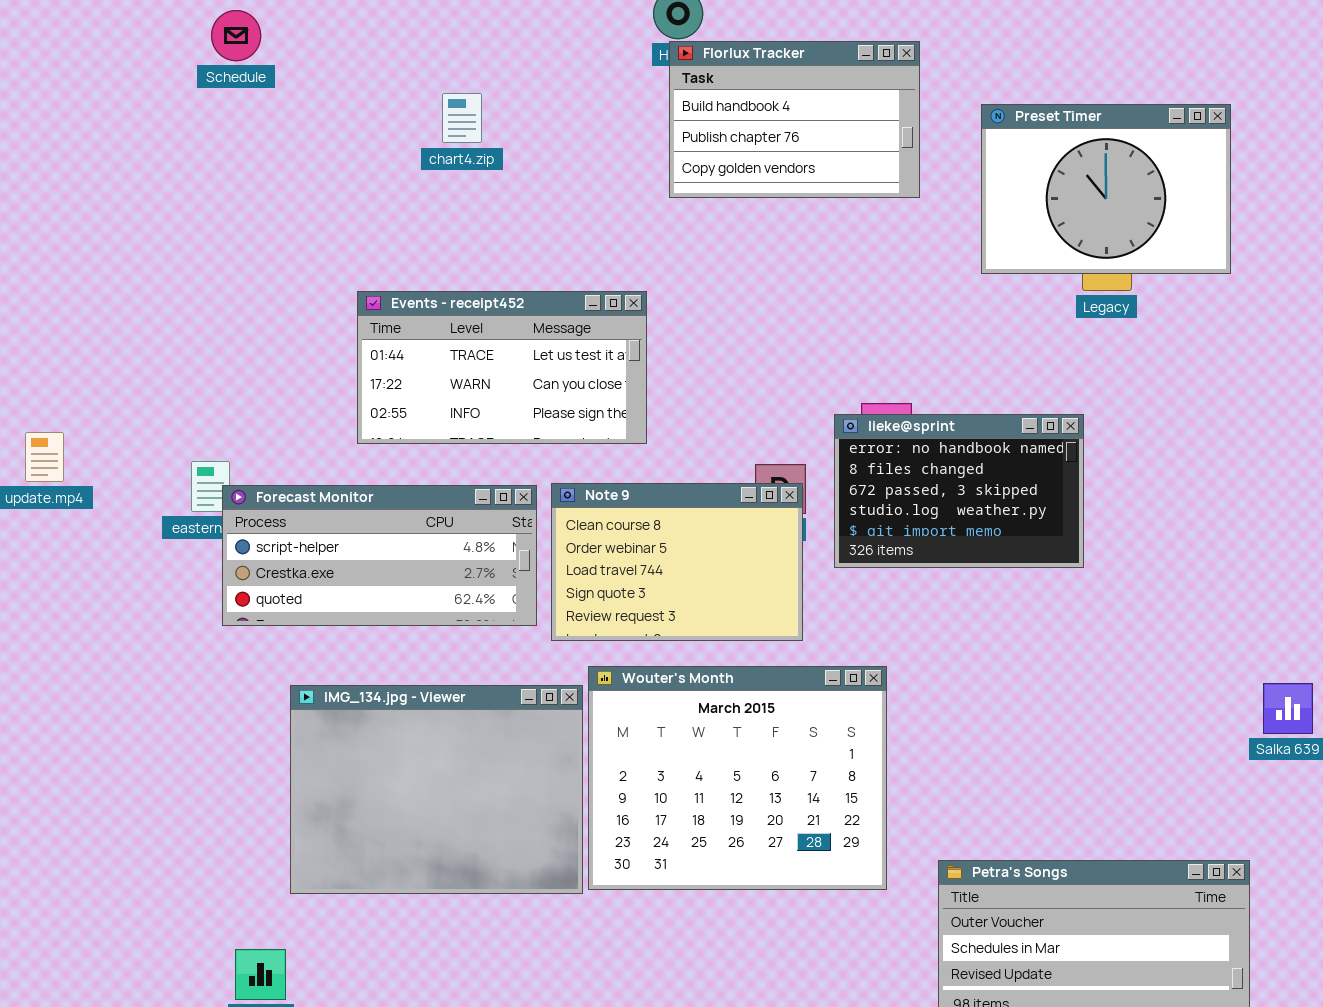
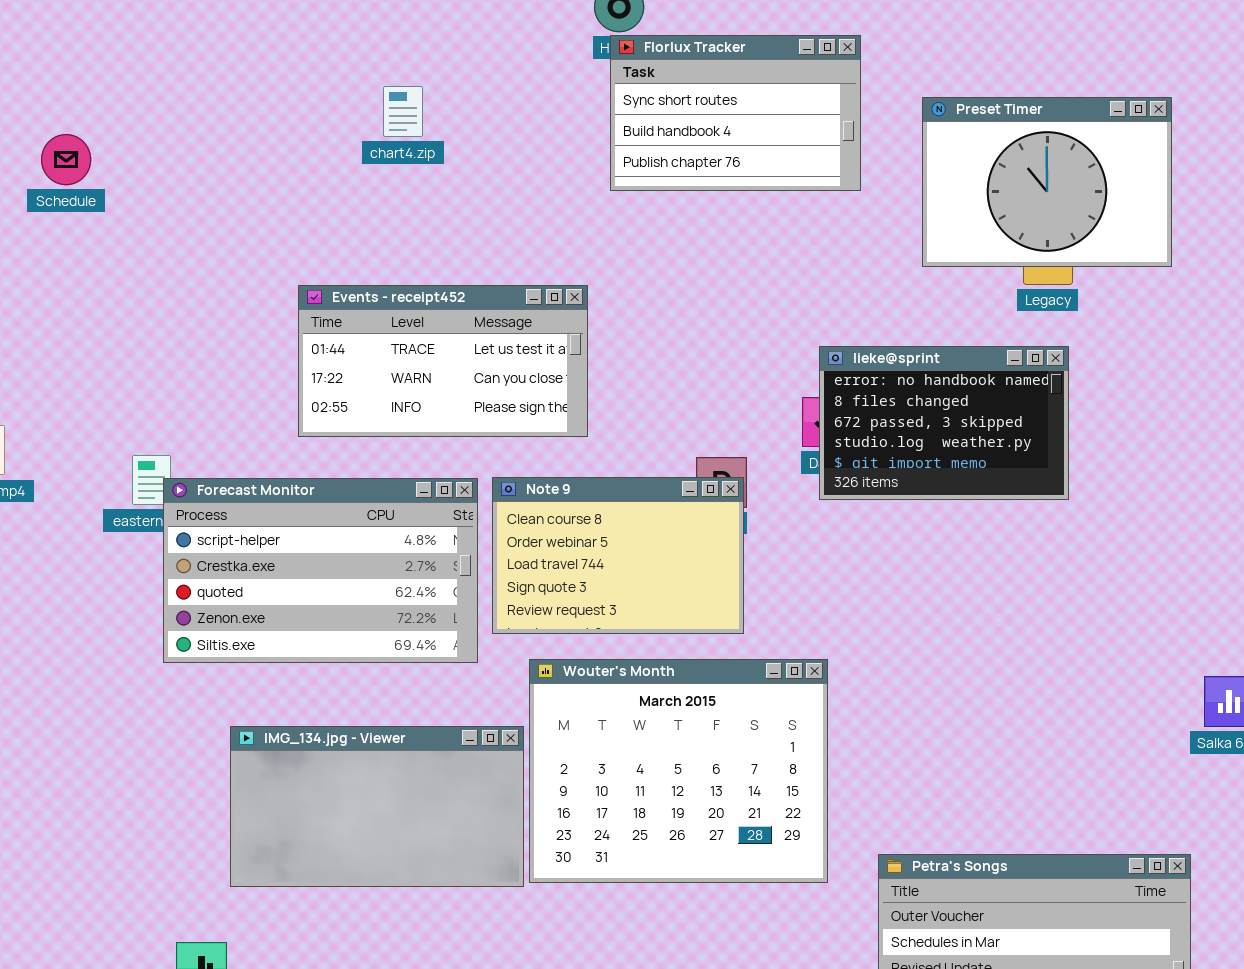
Schedule: [211,10,261,61] -> [41,134,91,185], moved
Florlux Tracker: [669,41,920,198] -> [610,35,861,191], scrolled up 1 row
lieke@sprint: [834,414,1084,568] -> [819,346,1069,500], moved
Forecast Monitor: [222,485,537,626] -> [163,478,478,663], resized
IMG_134.jpg - Viewer: [290,685,583,894] -> [230,726,524,887], resized

